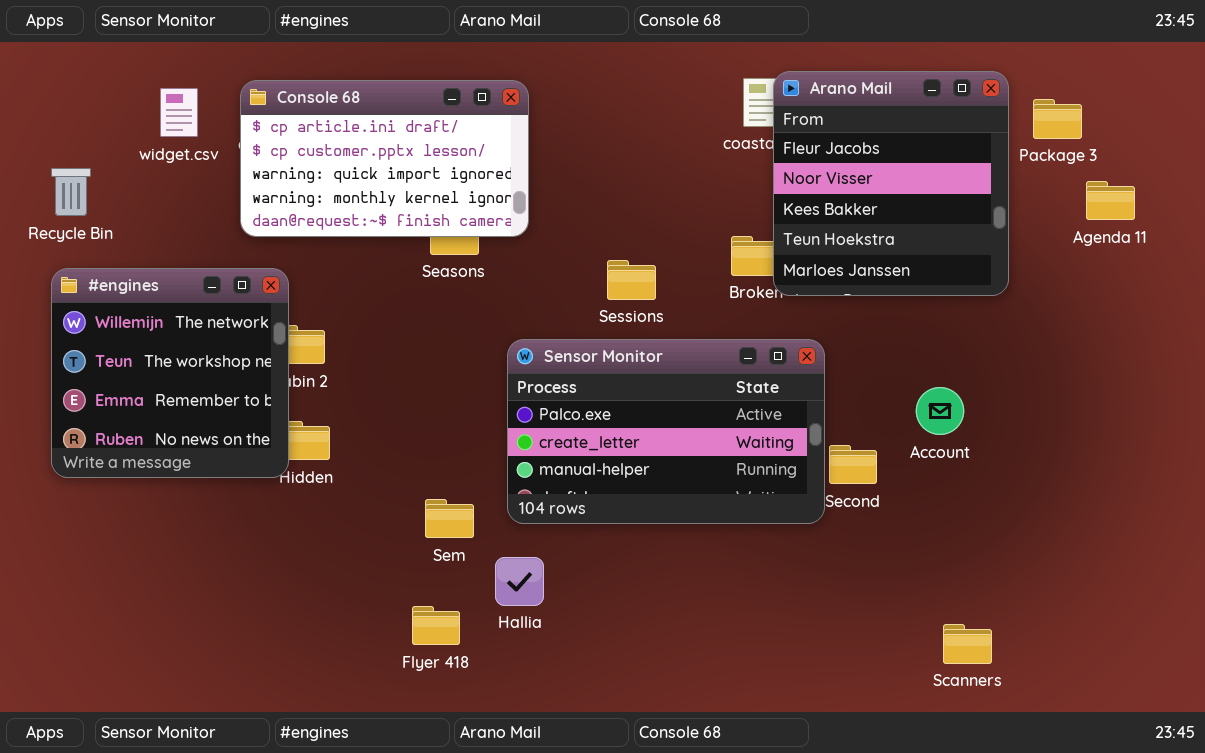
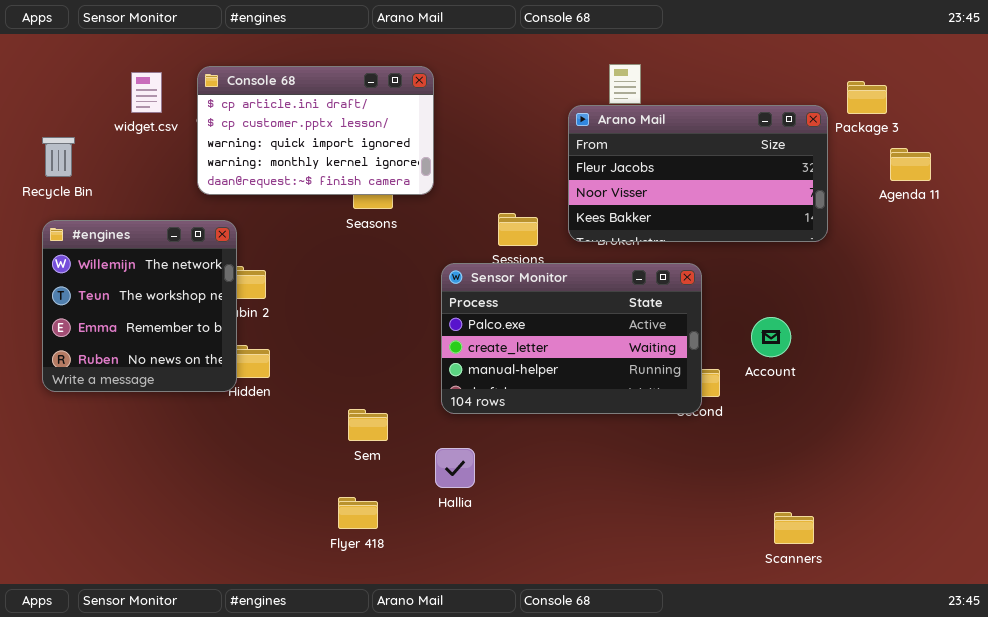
Arano Mail: [773,71,1009,296] -> [568,105,828,242], resized
Sensor Monitor: [507,339,825,524] -> [441,263,702,414], moved
Hallia: [495,557,544,606] -> [435,448,475,488], moved

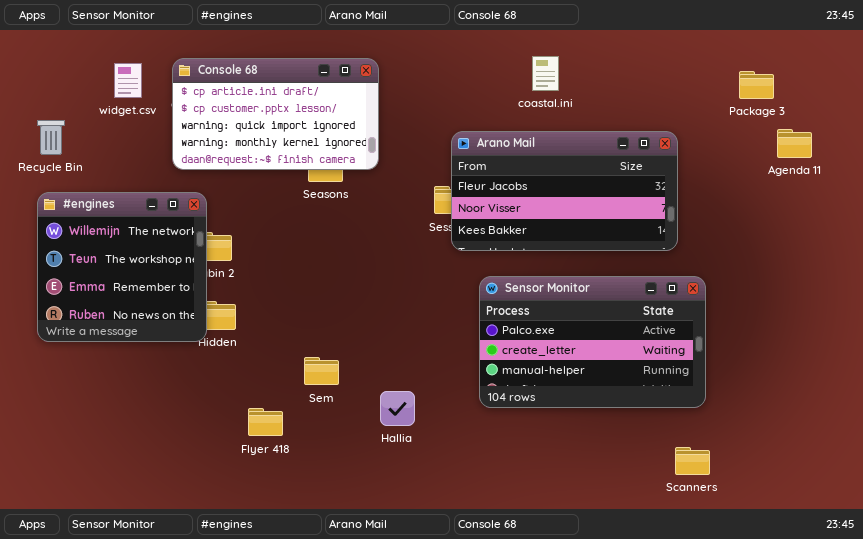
Arano Mail: [568,105,828,242] -> [451,131,678,251], moved
Sensor Monitor: [441,263,702,414] -> [479,276,706,408], moved
Flyer 418: [338,497,378,529] -> [248,408,283,436], moved

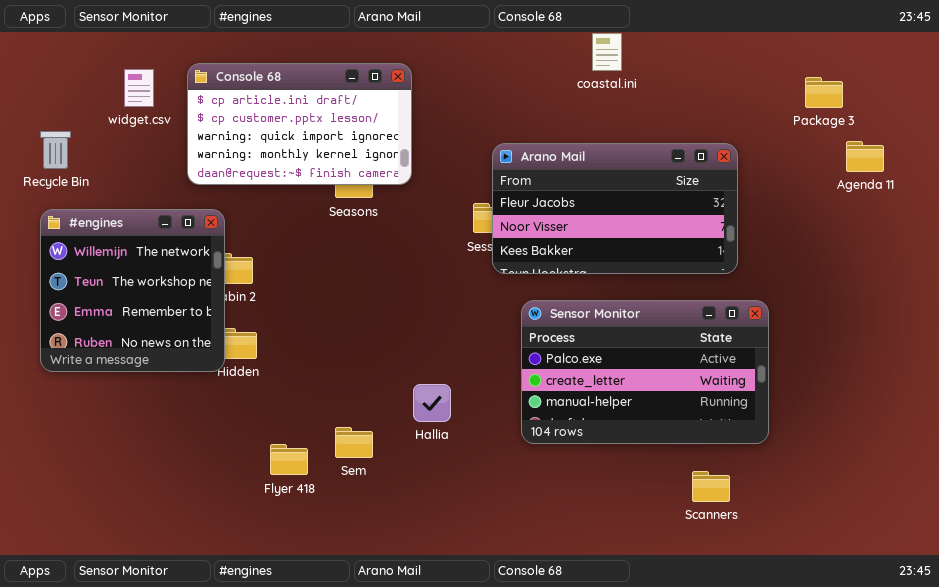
coastal.ini: [532,56,559,91] -> [592,33,622,71], moved
Sem: [304,357,339,385] -> [335,427,373,458], moved
Hallia: [380,391,415,426] -> [413,384,451,422], moved
Scanners: [675,447,710,475] -> [692,471,730,502], moved

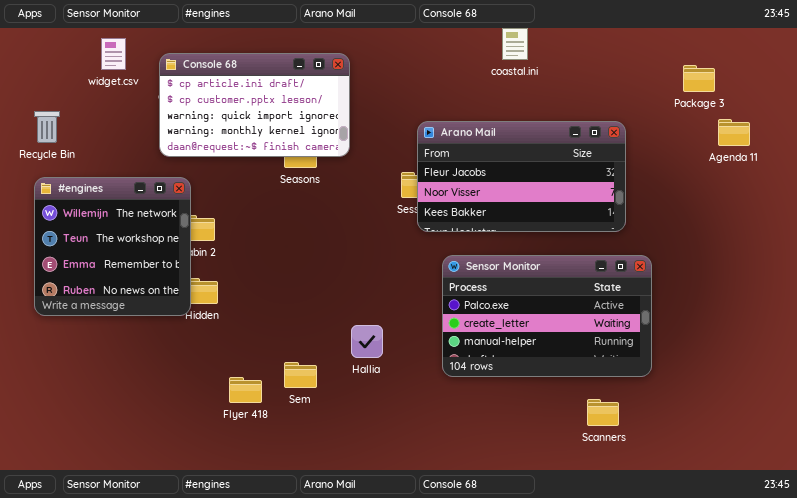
widget.csv: [124,69,154,107] -> [101,38,126,70], moved

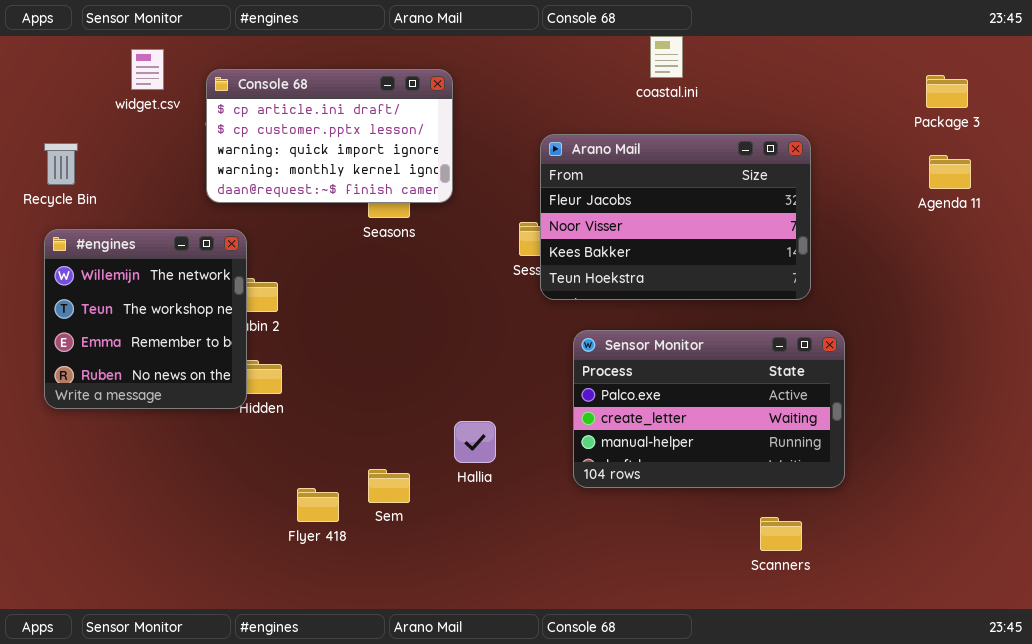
Package 3: [683,65,715,92] -> [926,75,968,108], moved
Arano Mail: [417,121,626,232] -> [540,134,811,300], resized

